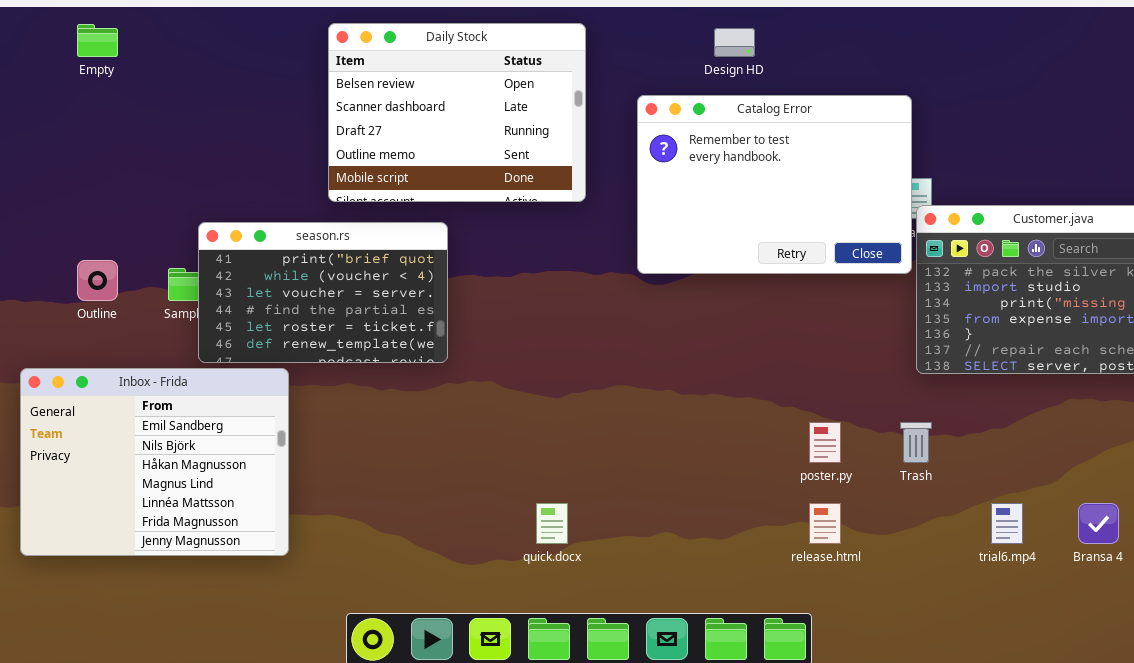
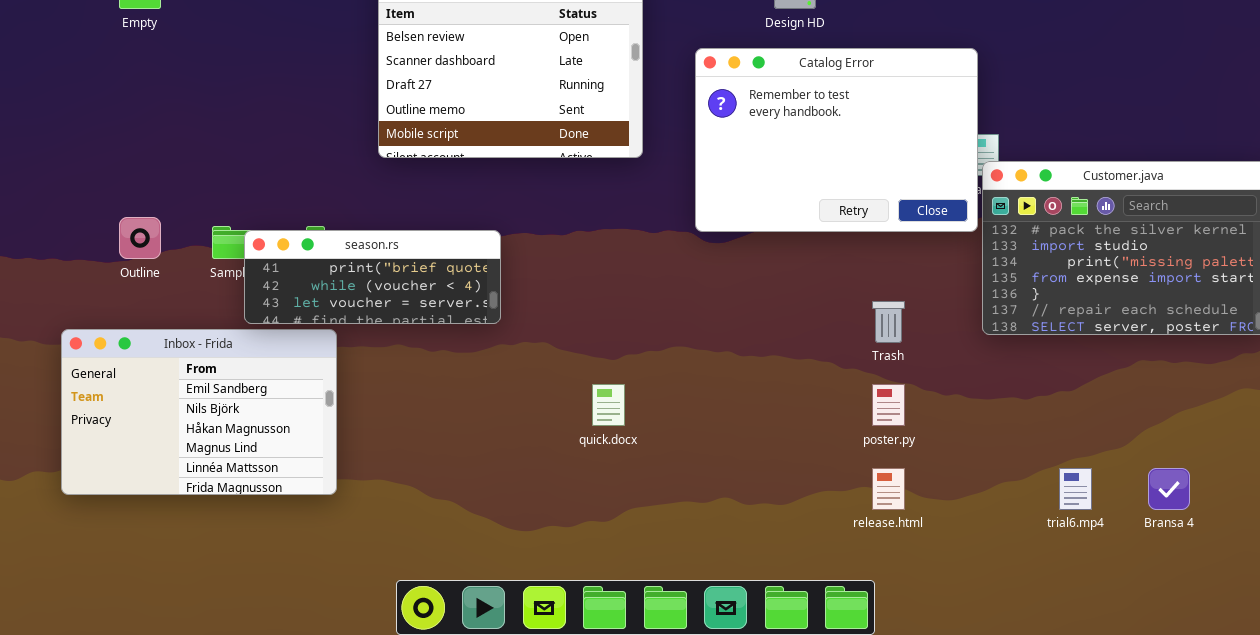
season.rs: [198,222,448,363] -> [244,230,501,324], resized
Inbox - Frida: [20,368,289,556] -> [61,329,337,495], resized
Trash: [900,422,932,463] -> [872,301,905,343], moved
quick.docx: [536,503,568,544] -> [592,384,625,426], moved

